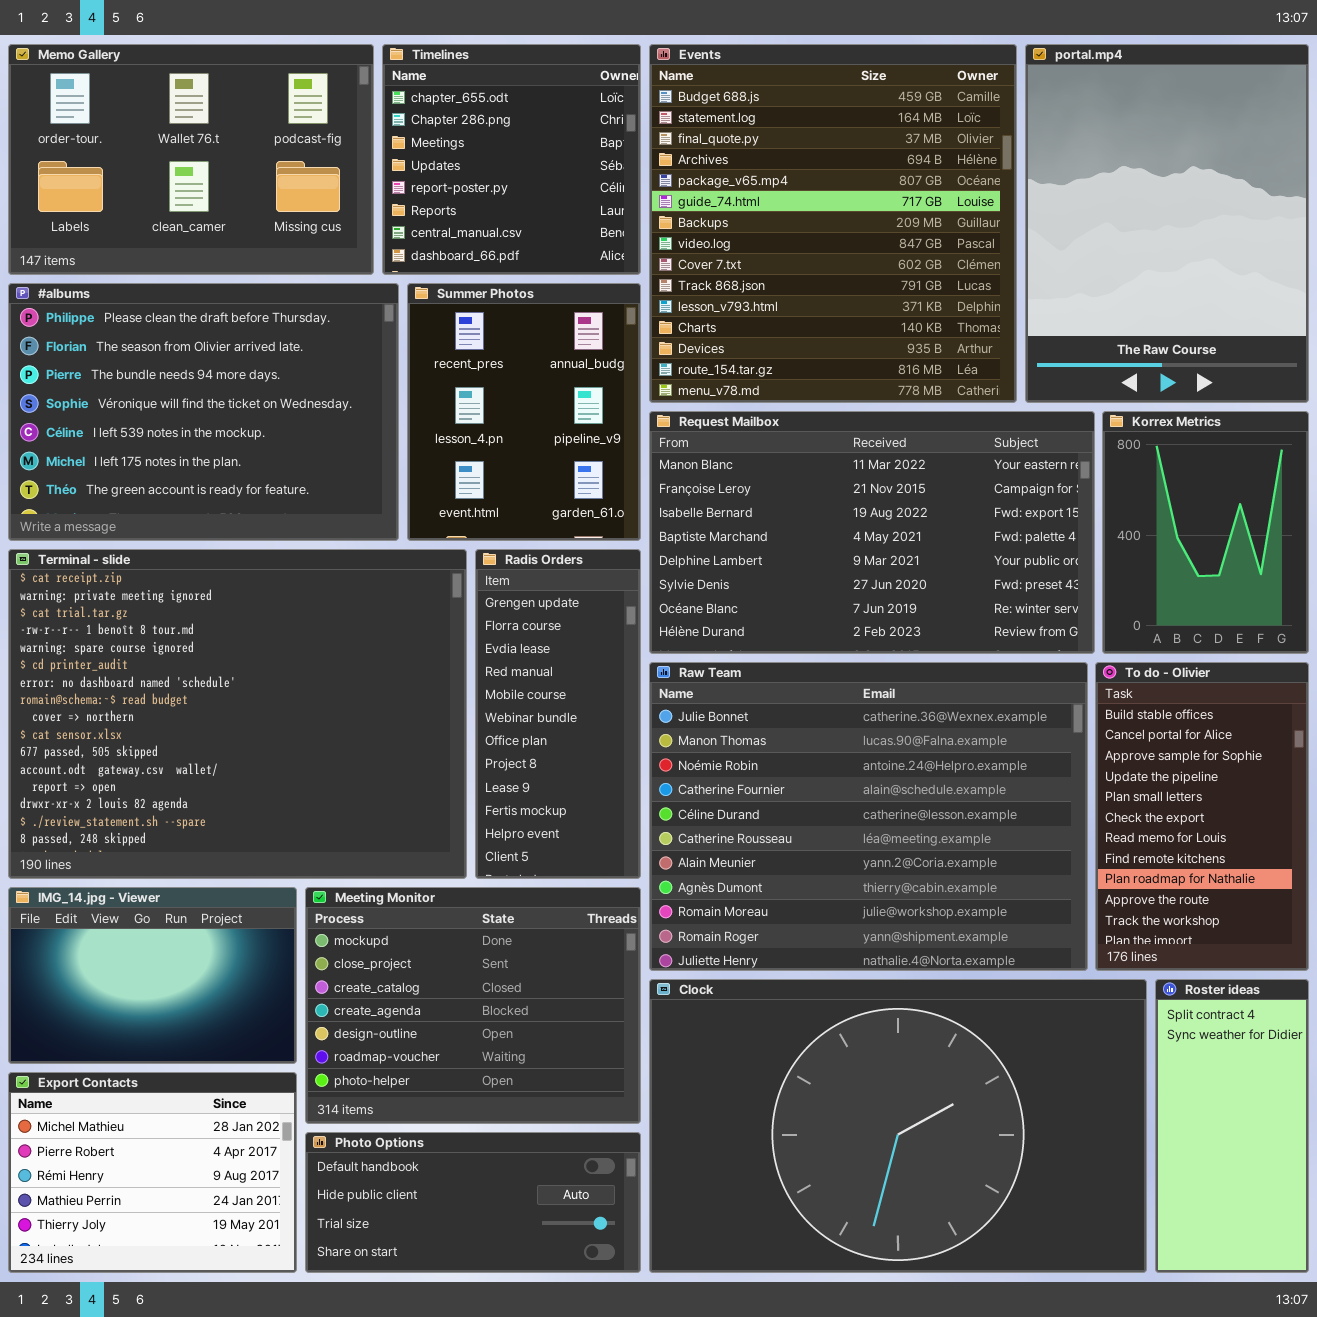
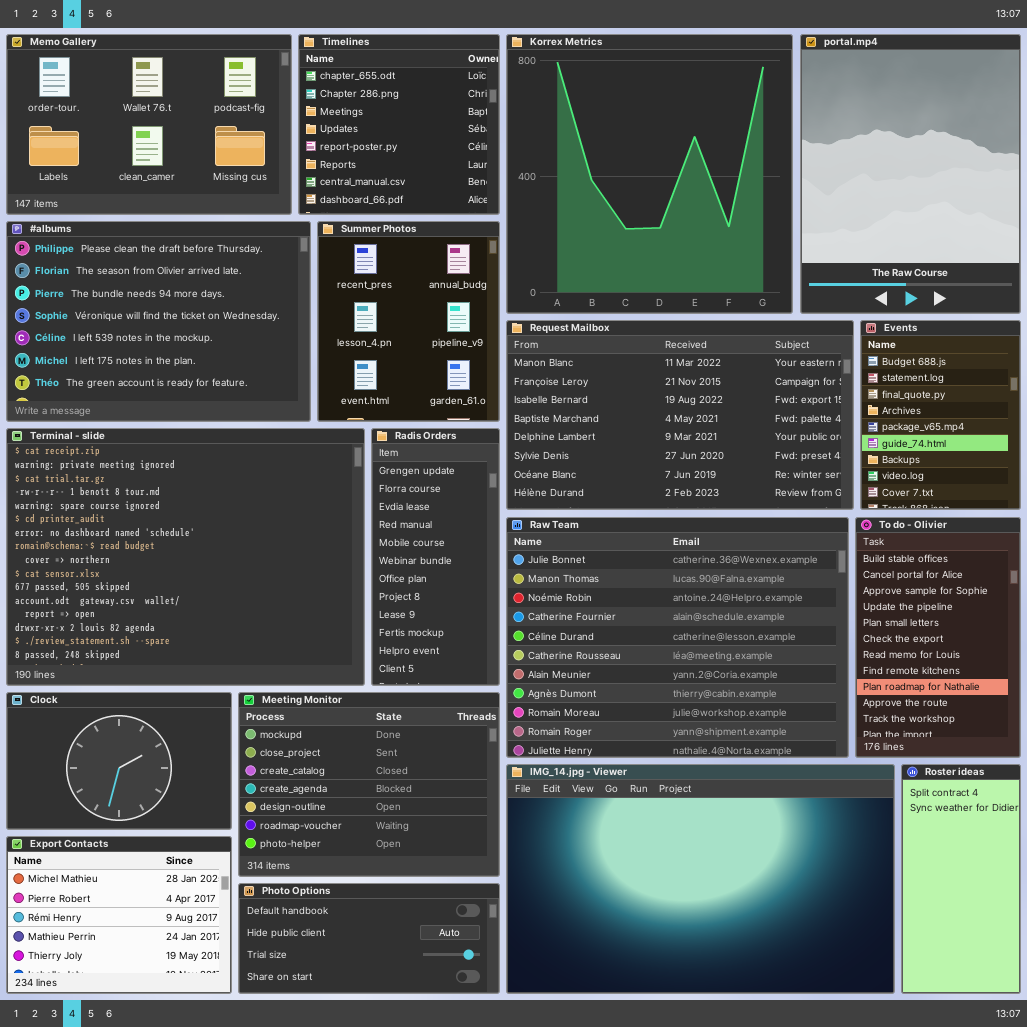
Events: [649,44,1017,403] -> [860,320,1021,510], moved, resized
Korrex Metrics: [1102,411,1309,654] -> [506,34,793,314], moved, resized
IMG_14.jpg - Viewer: [8,887,297,1064] -> [506,764,895,994], moved, resized
Clock: [649,979,1147,1273] -> [6,692,232,830], moved, resized

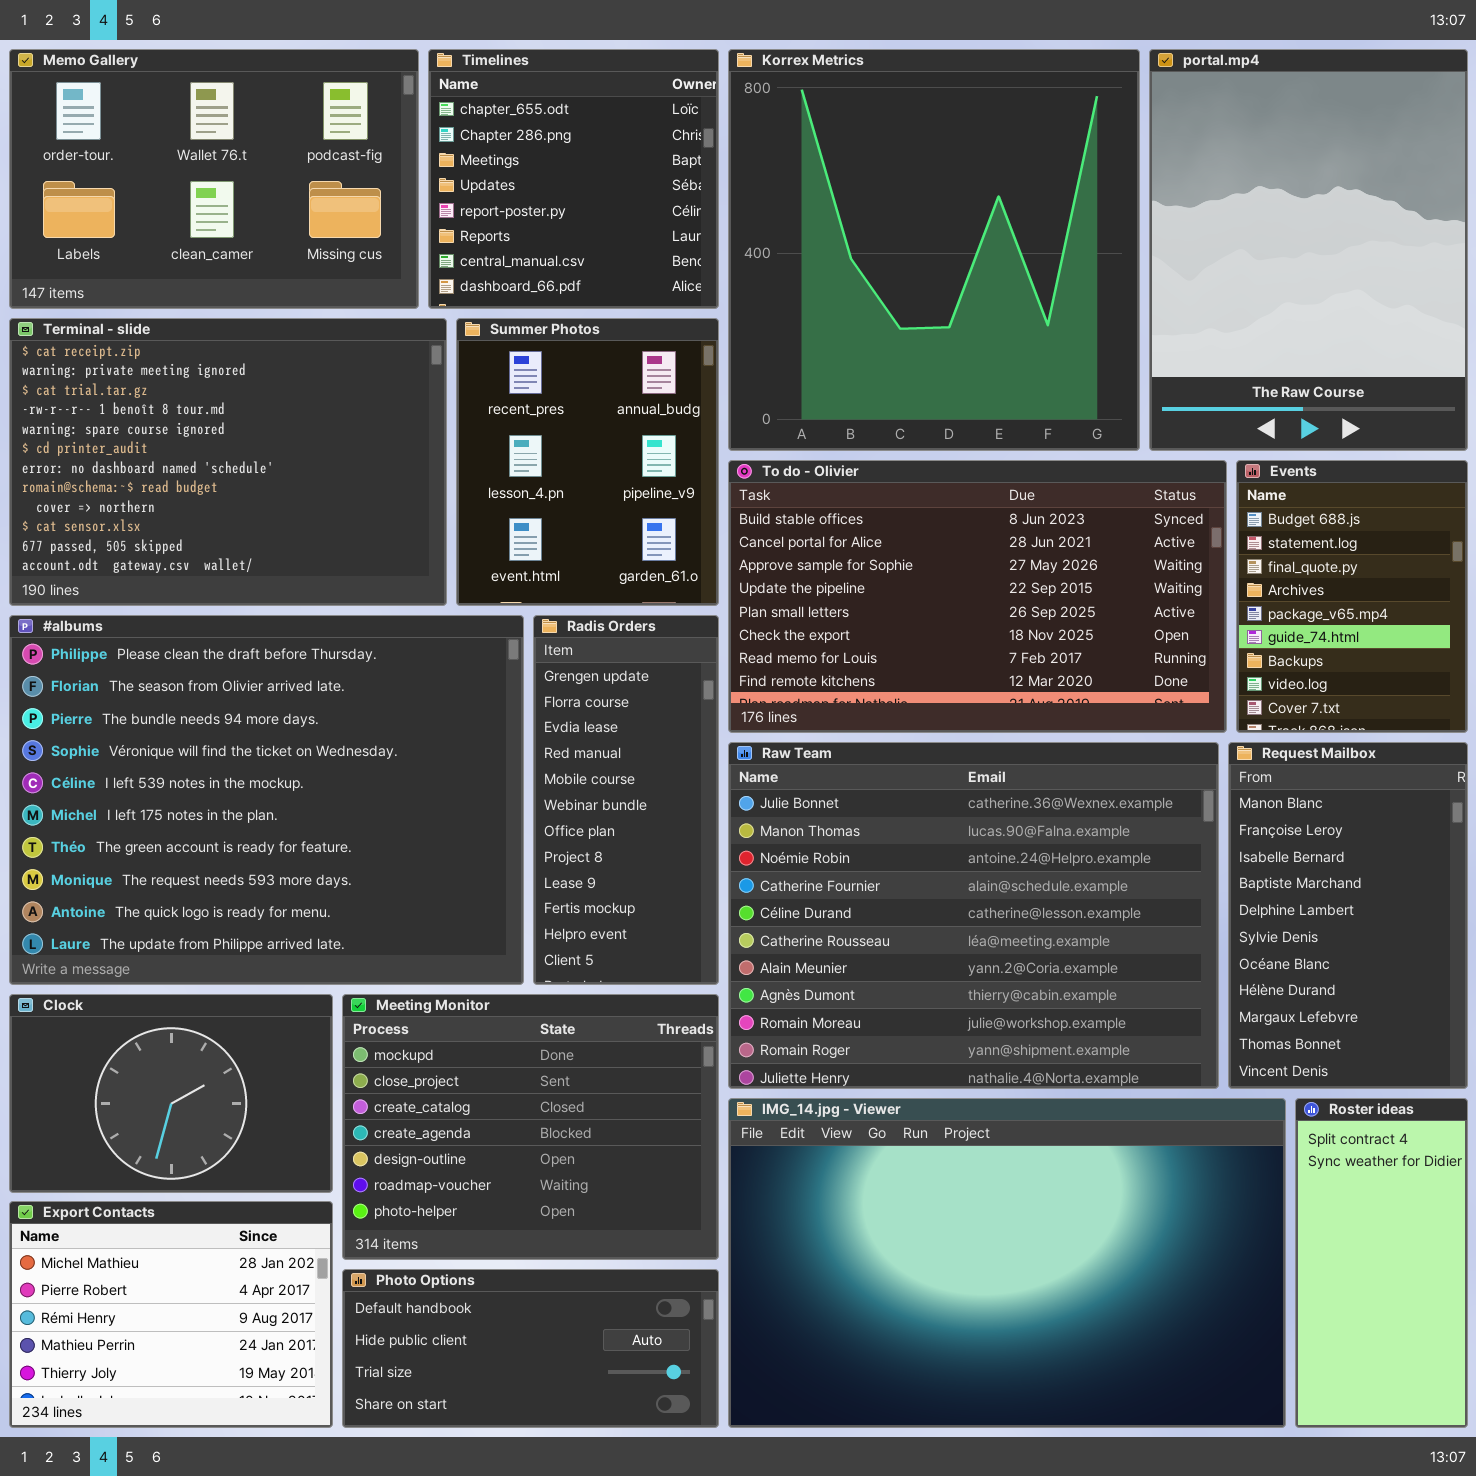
#albums: [6,221,311,422] -> [9,615,524,985], moved, resized
Request Mailbox: [506,320,854,510] -> [1228,742,1468,1089], moved, resized
Terminal - slide: [6,428,365,686] -> [9,318,447,606], moved, resized
To do - Olivier: [855,517,1021,758] -> [728,460,1227,733], moved, resized

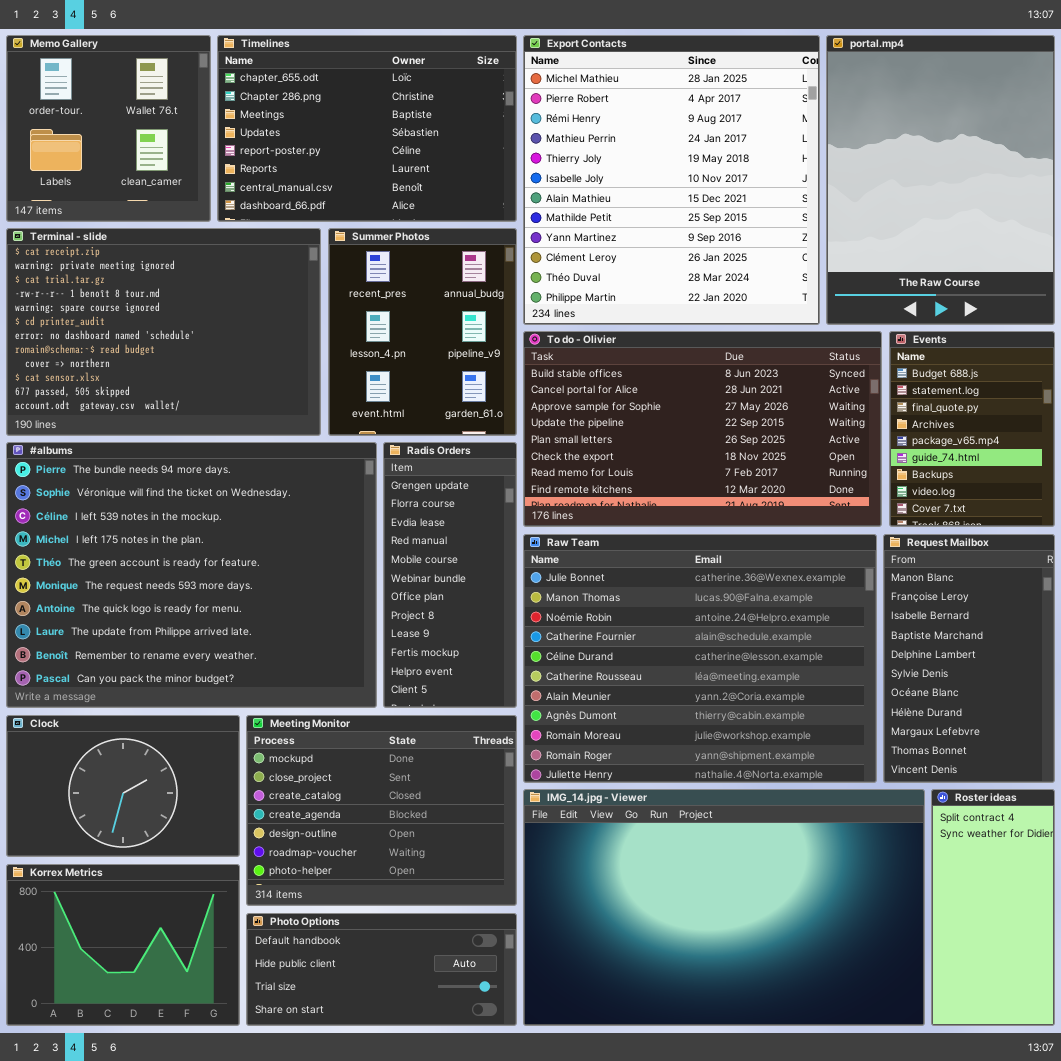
Memo Gallery: [9,49,419,309] -> [6,35,211,222], resized
Timelines: [428,49,719,309] -> [217,35,517,222], resized
Korrex Metrics: [728,49,1140,451] -> [6,864,240,1026], moved, resized
#albums: [9,615,524,985] -> [6,442,377,708], scrolled down 2 rows
Export Contacts: [9,1201,333,1428] -> [523,35,820,325], moved, resized

